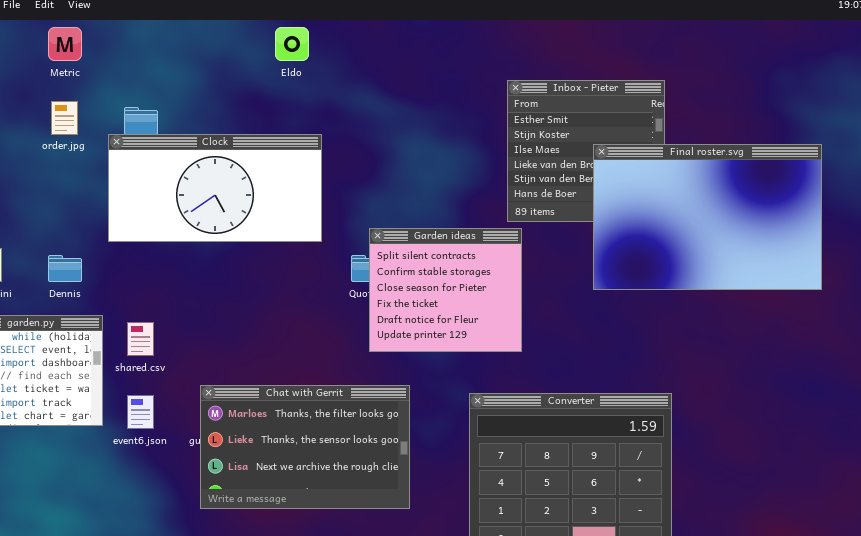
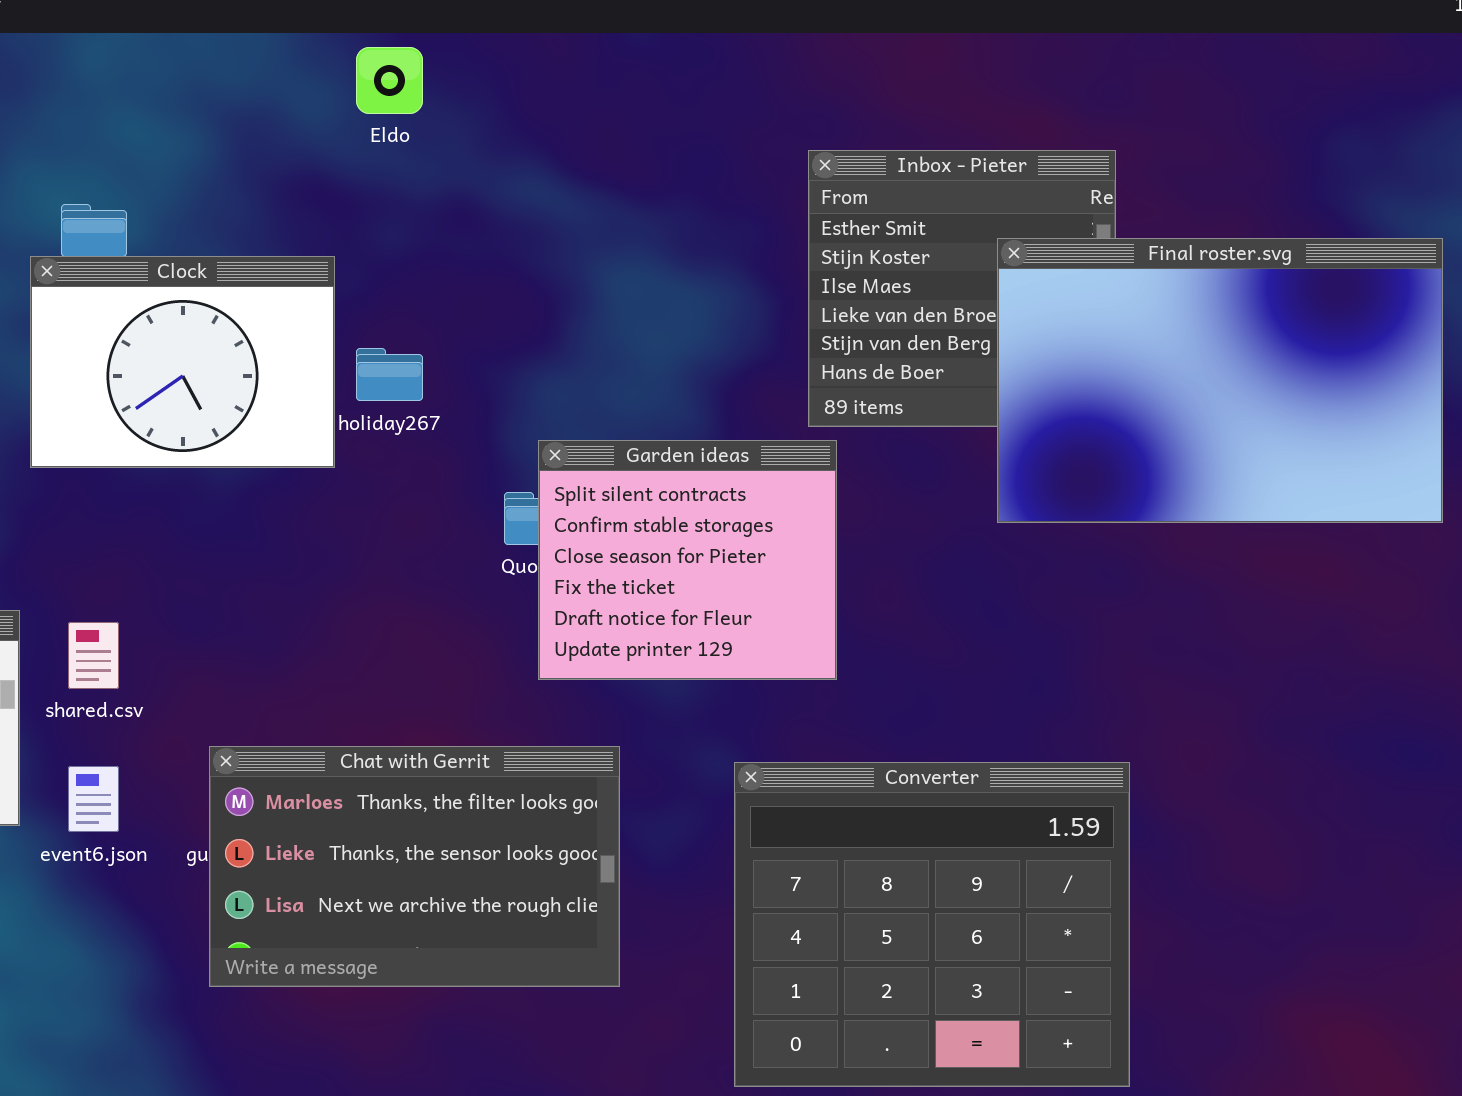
Clock: [108,134,322,242] -> [30,256,335,468], resized
Final roster.svg: [593,144,822,290] -> [997,238,1443,523], moved

